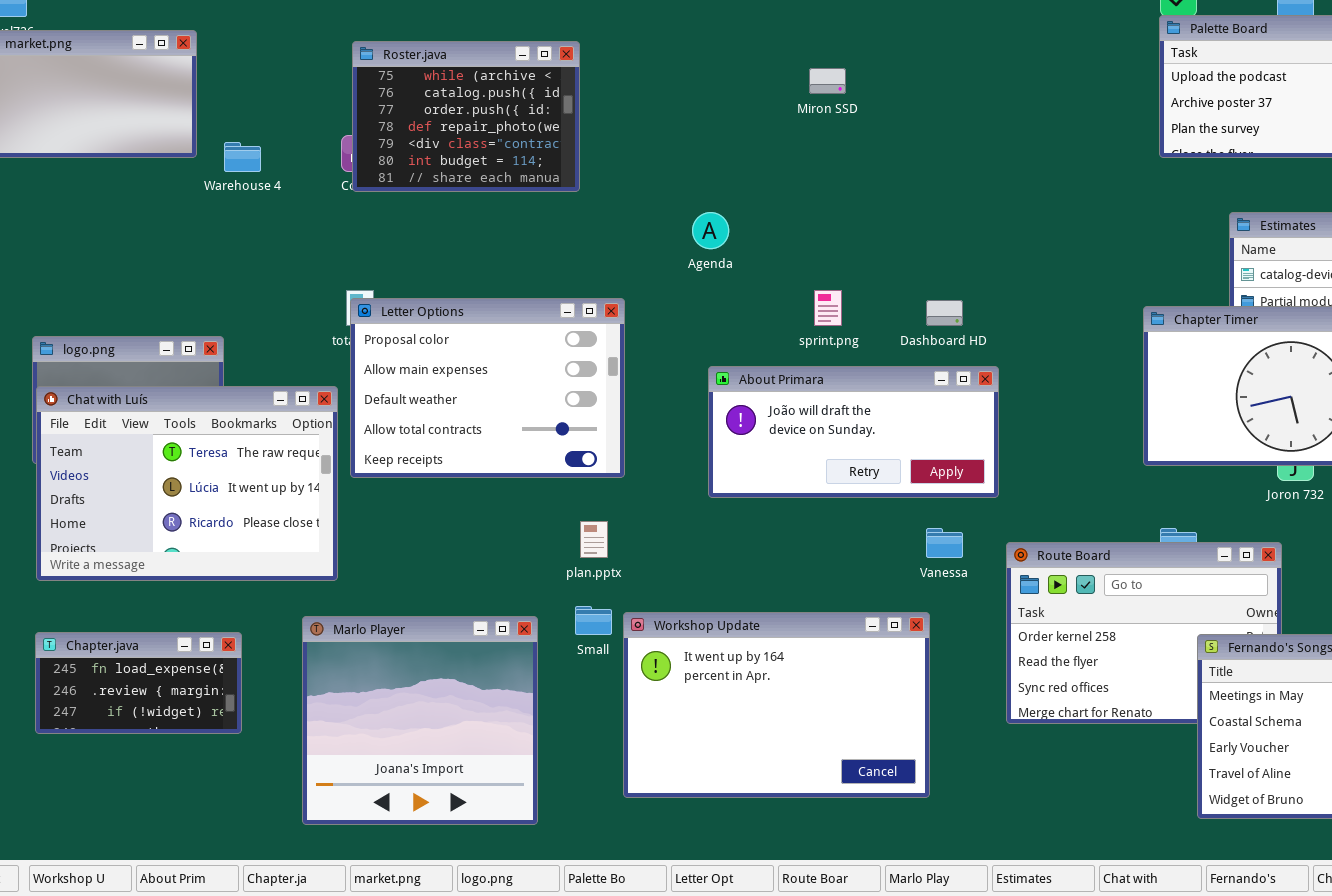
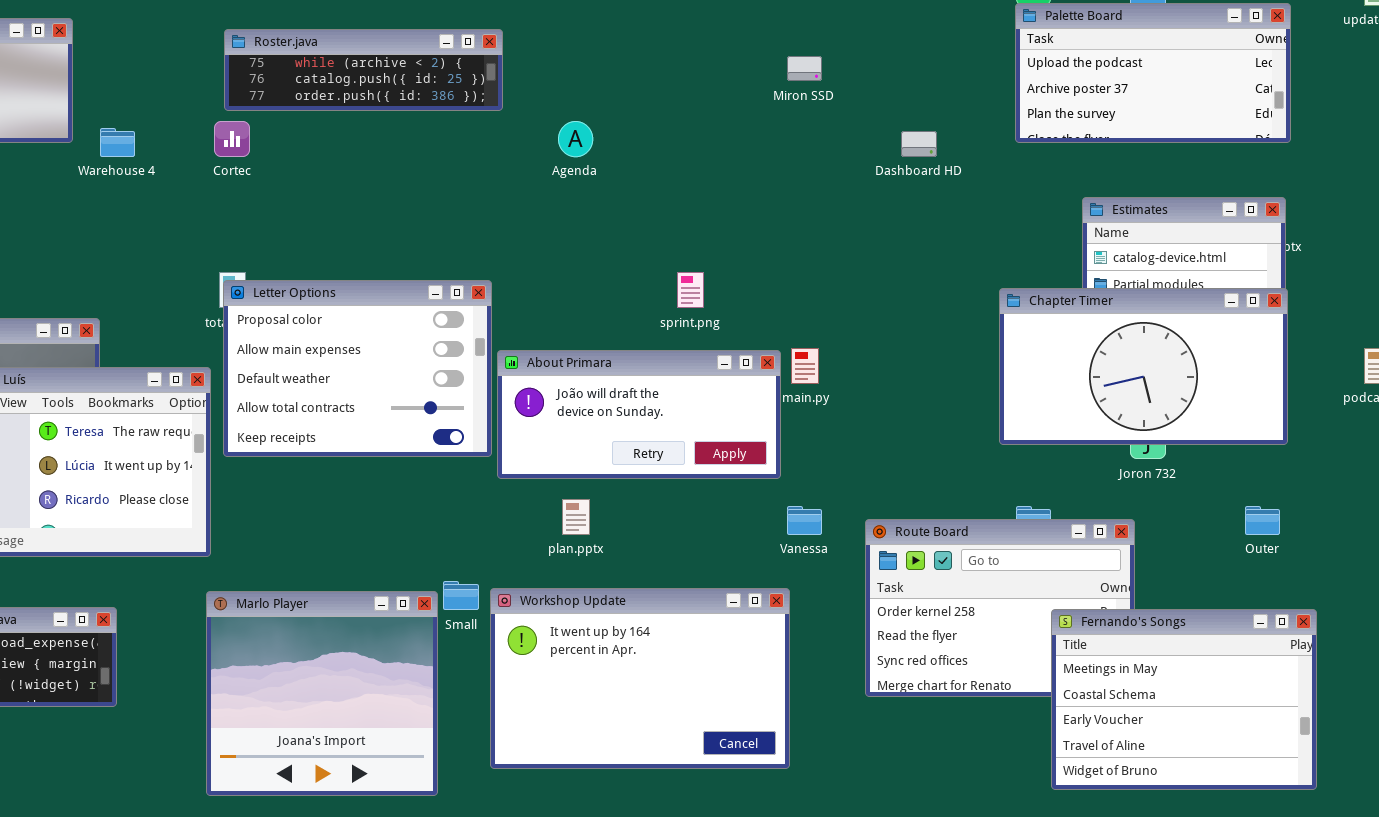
Roster.java: [352,41,580,192] -> [224,29,503,111], resized
Miron SSD: [809,68,846,94] -> [787,56,822,81], moved
Agenda: [692,212,729,249] -> [558,121,593,157], moved
Dashboard HD: [926,300,963,326] -> [901,131,937,157], moved
About Primara: [708,366,999,498] -> [497,350,781,479], moved
plan.pptx: [580,521,608,558] -> [562,499,590,535], moved
Marlo Player: [302,616,538,825] -> [206,591,438,796], moved

